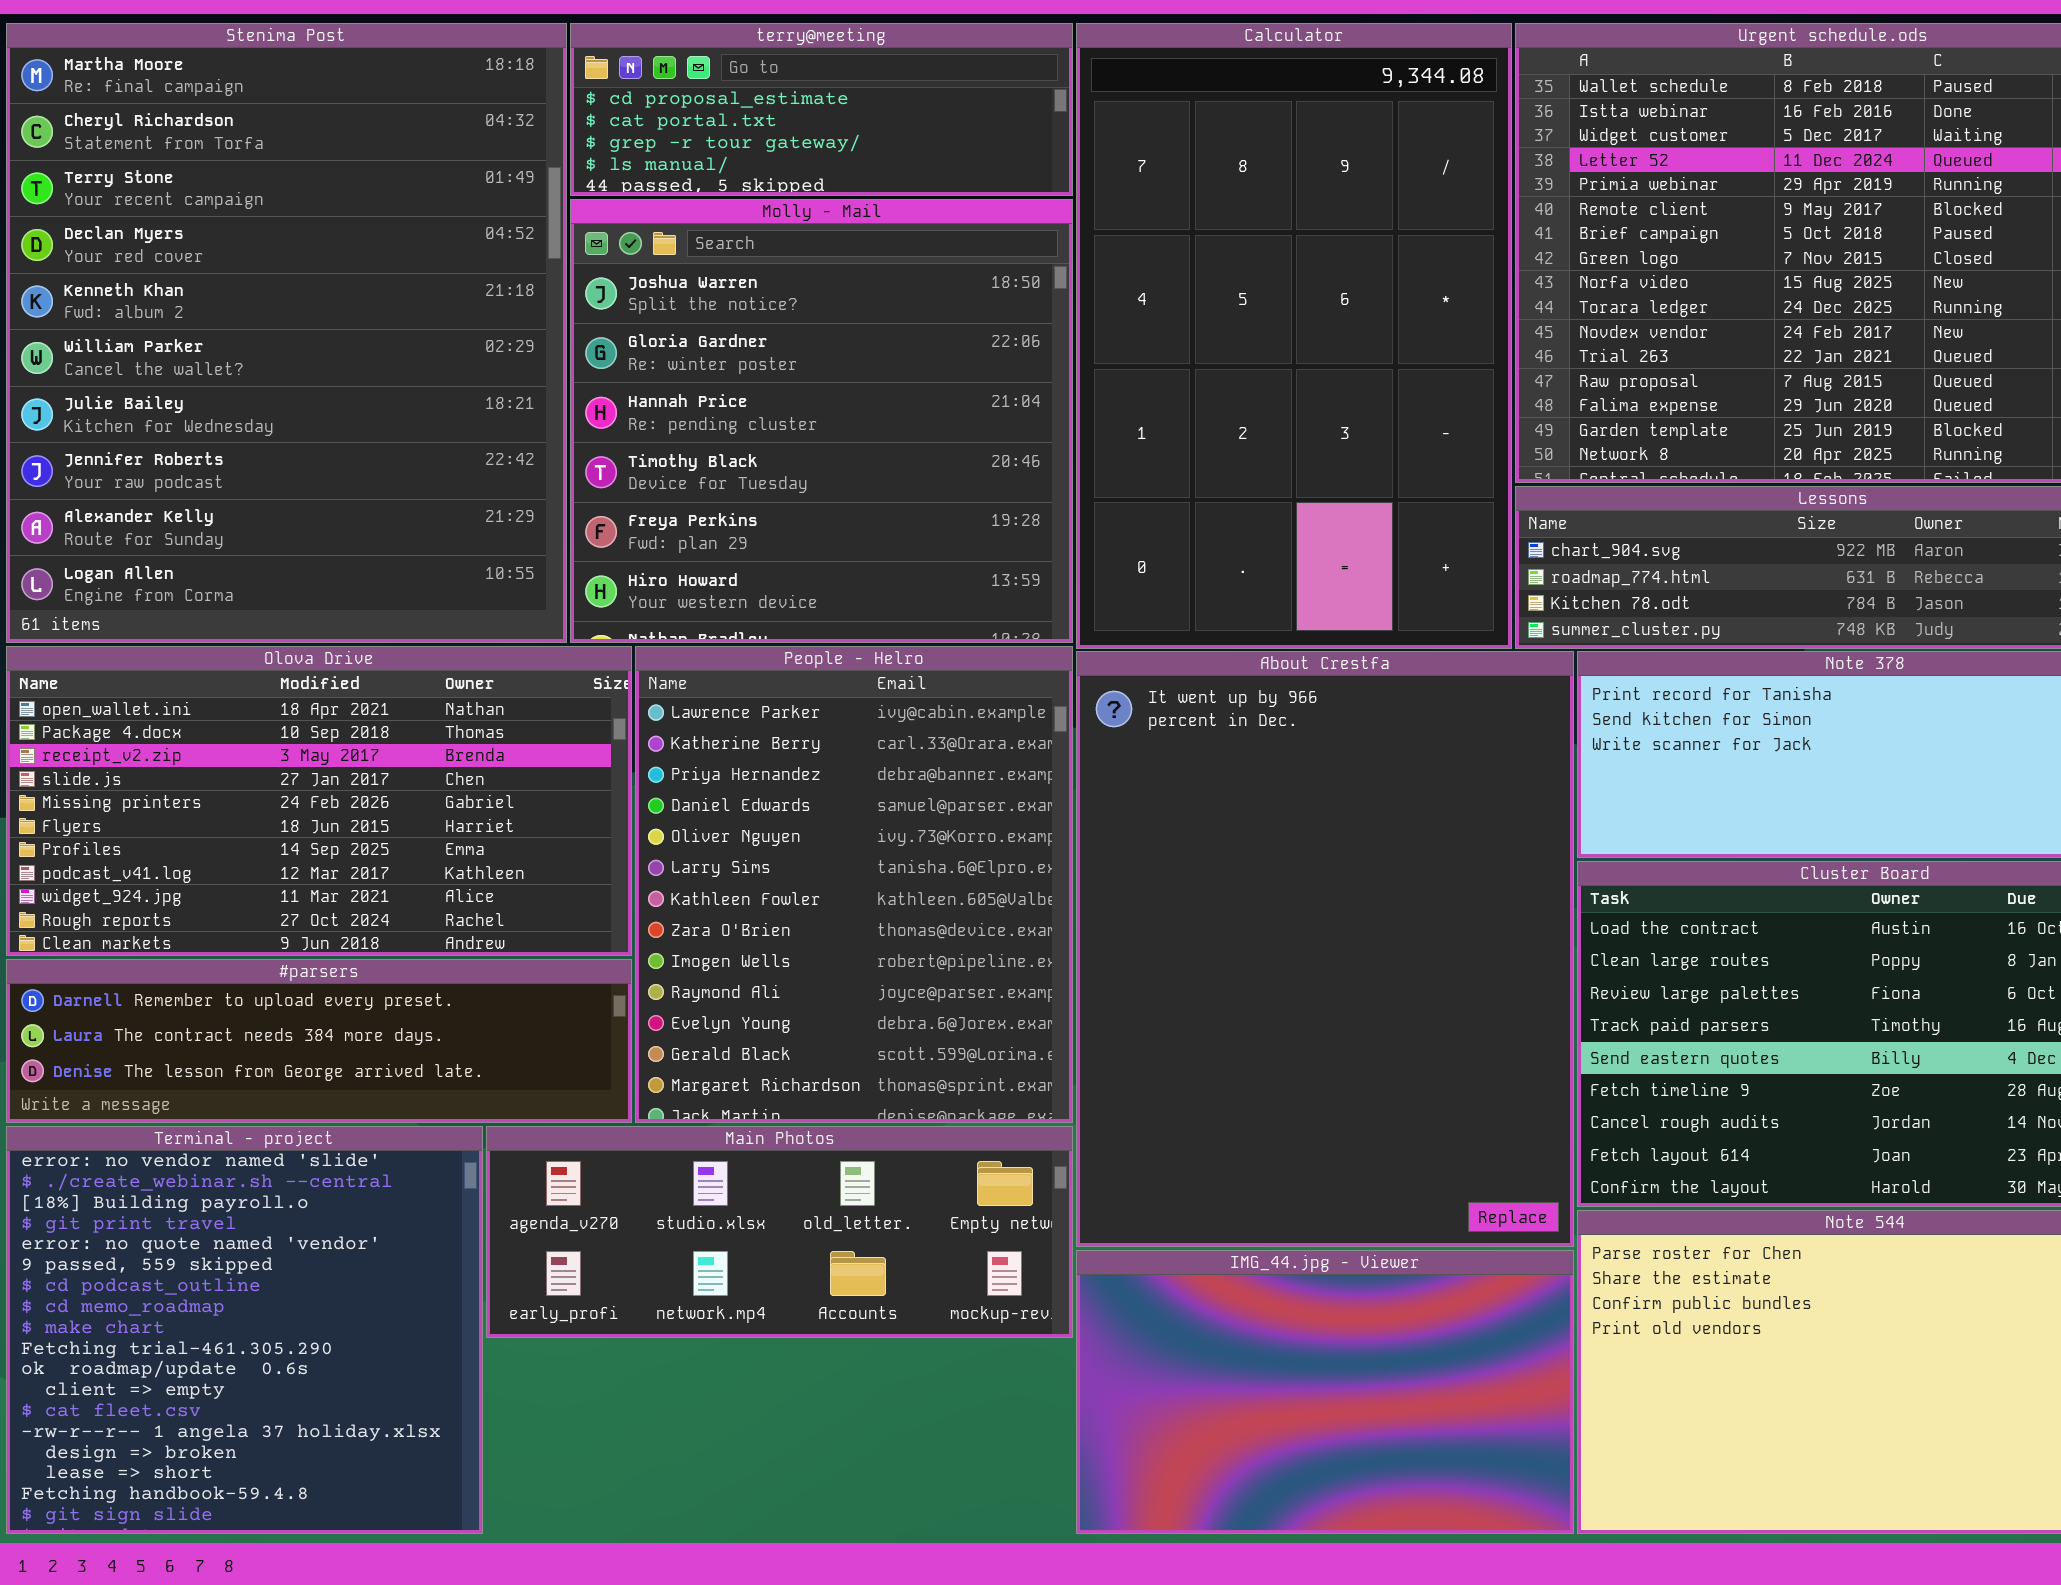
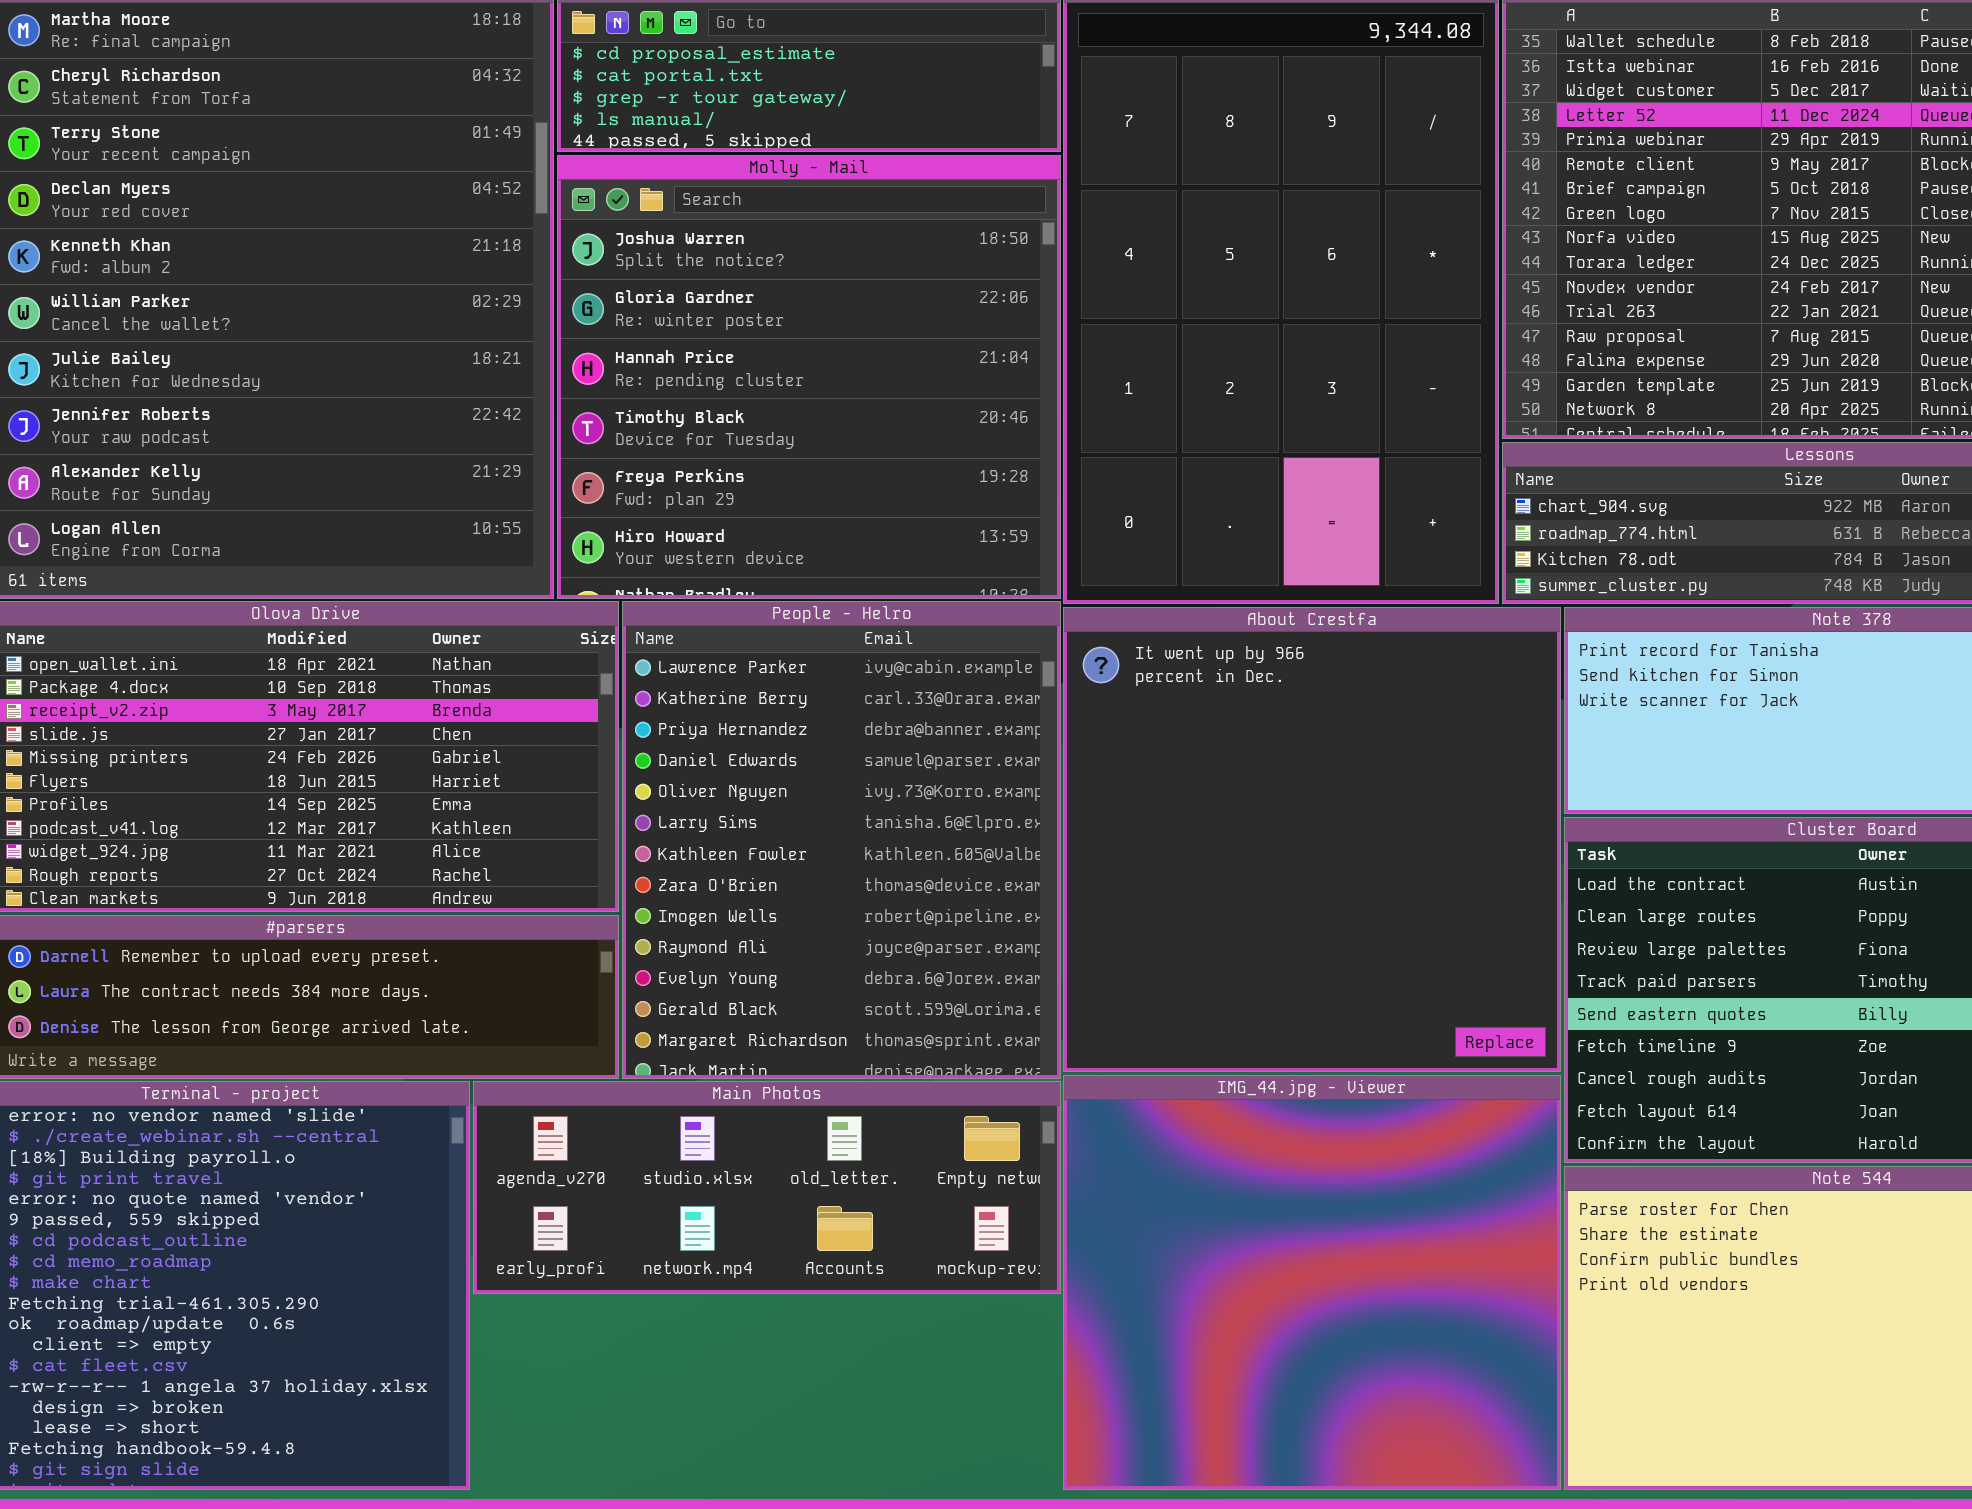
About Crestfa: [1076,651,1574,1247] -> [1063,607,1561,1072], resized
IMG_44.jpg - Viewer: [1076,1250,1574,1534] -> [1063,1075,1561,1490], resized

